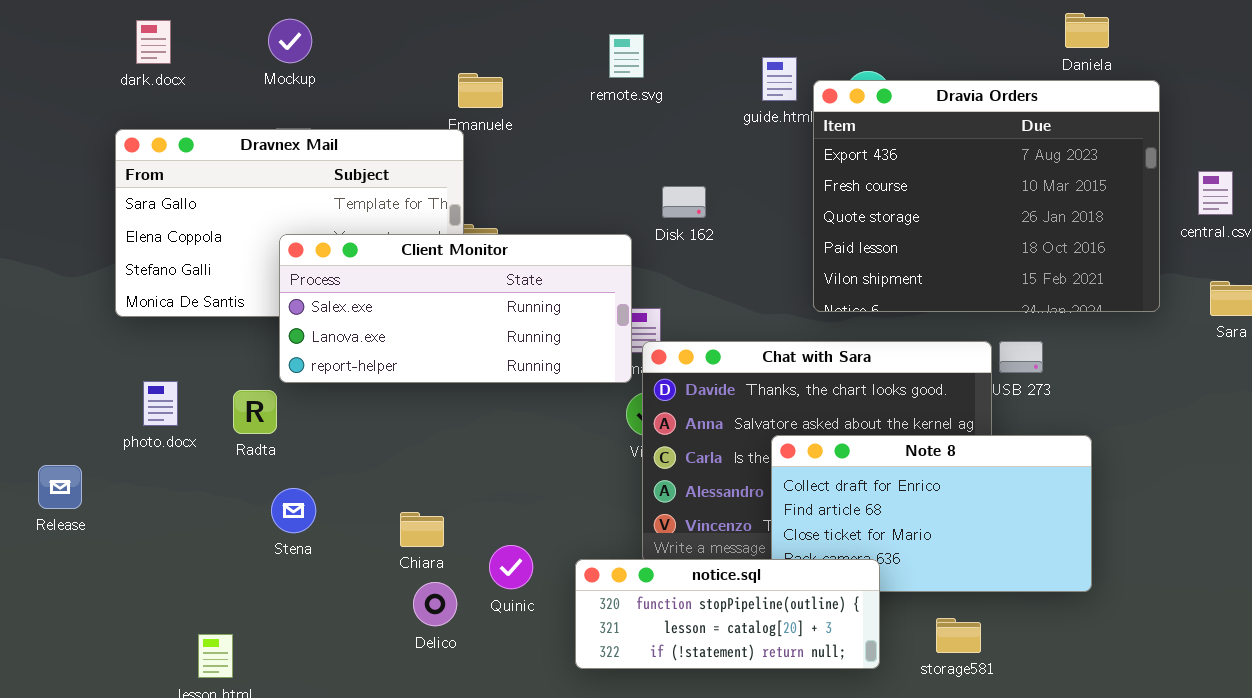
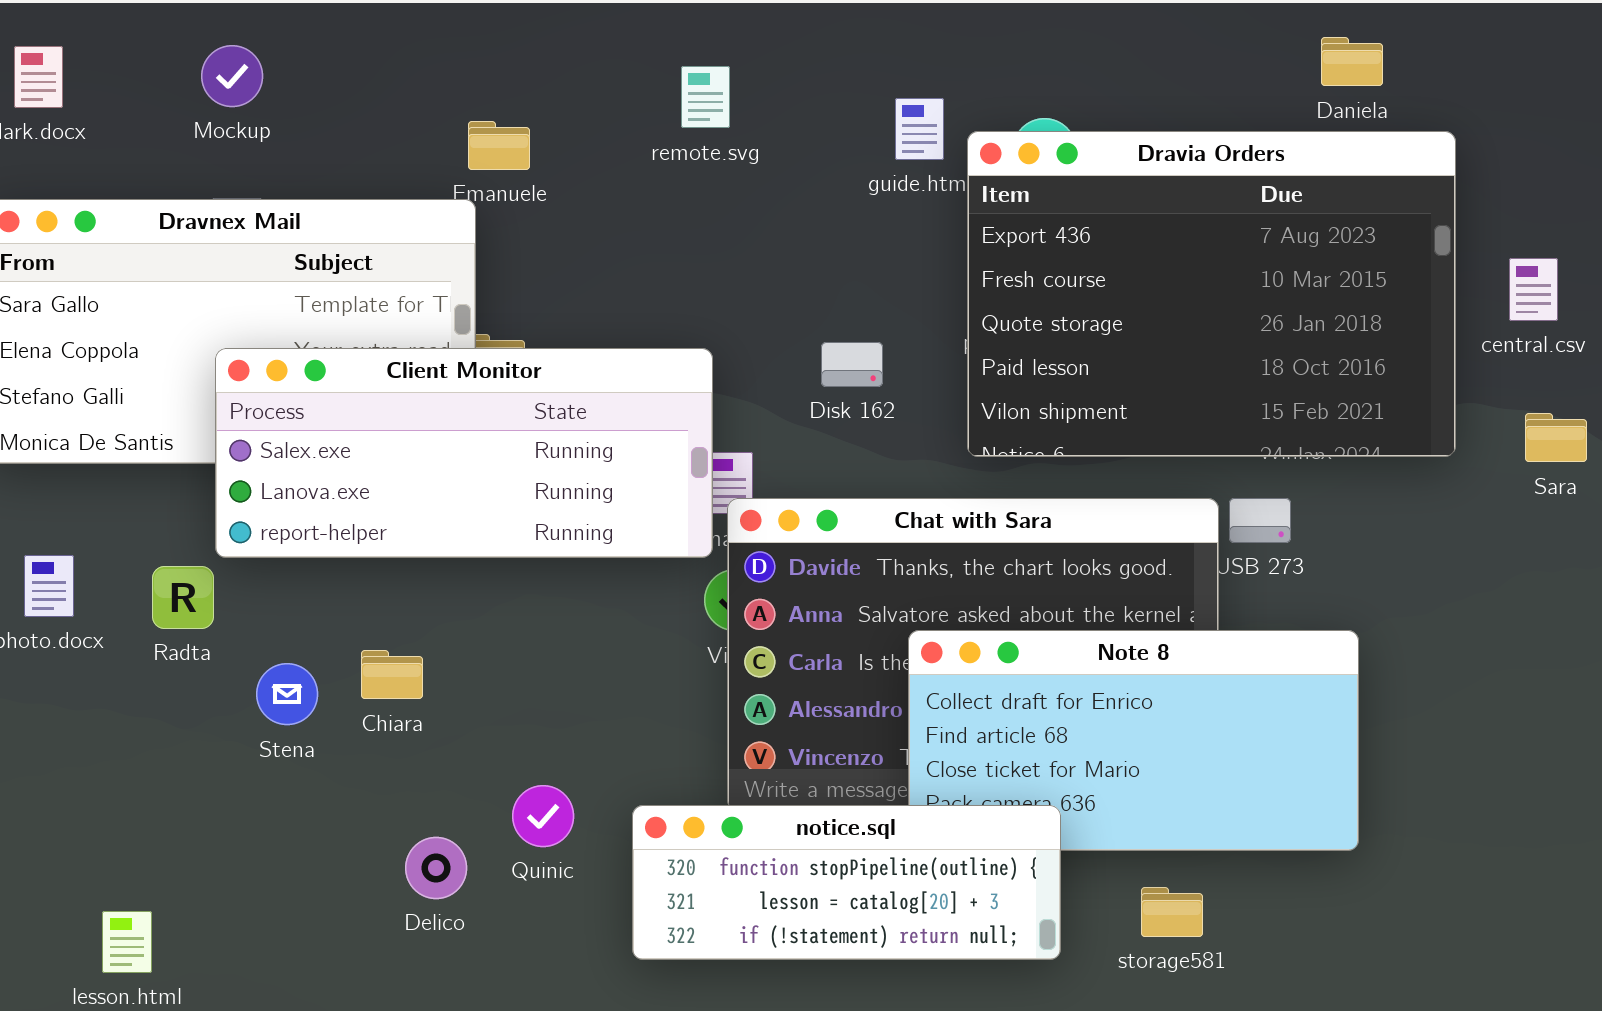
Disk 162: [662,186,706,218] -> [821,342,883,387], moved
Stena: [271,488,316,533] -> [256,663,318,725], moved
Chiara: [400,512,444,547] -> [361,650,423,699], moved

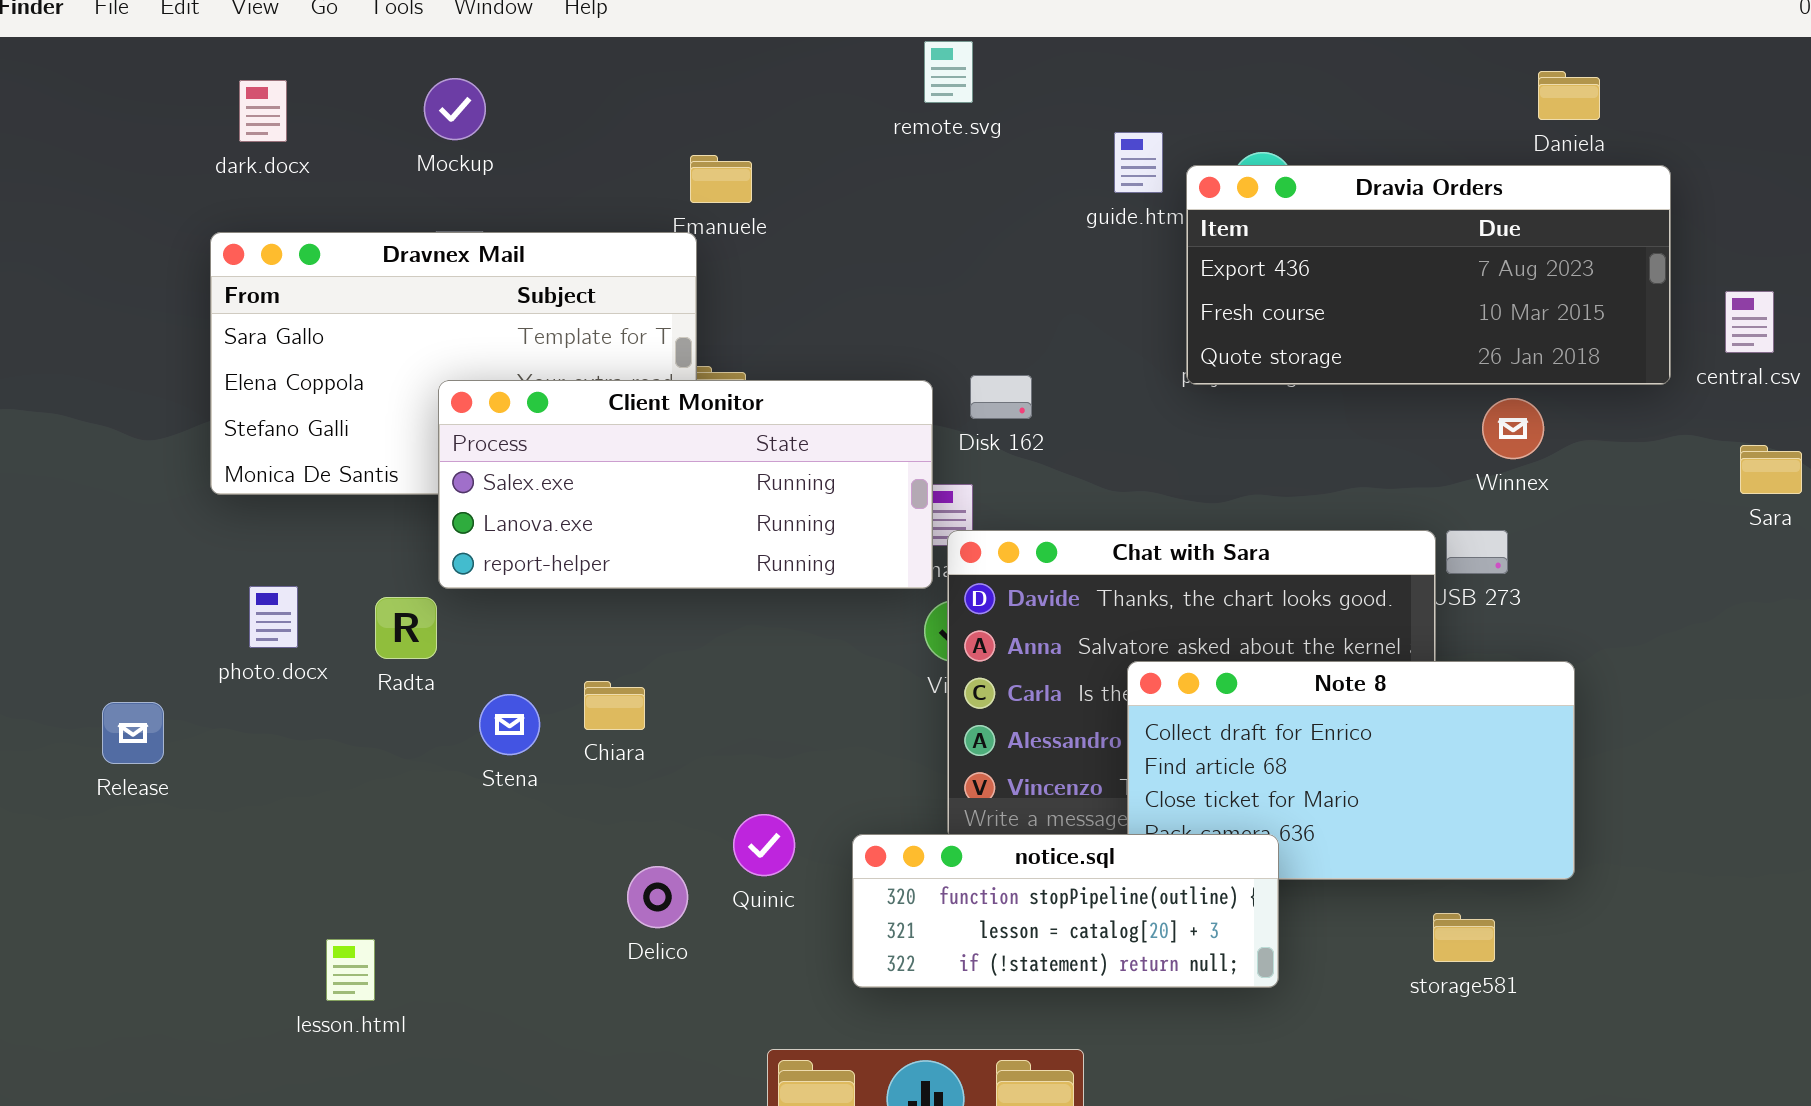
remote.svg: [681,66,730,128] -> [924,41,973,103], moved
Dravia Orders: [967,131,1456,457] -> [1186,165,1671,385], resized
Disk 162: [821,342,883,387] -> [970,375,1032,419], moved
storage581: [1141,887,1203,937] -> [1433,913,1495,962], moved

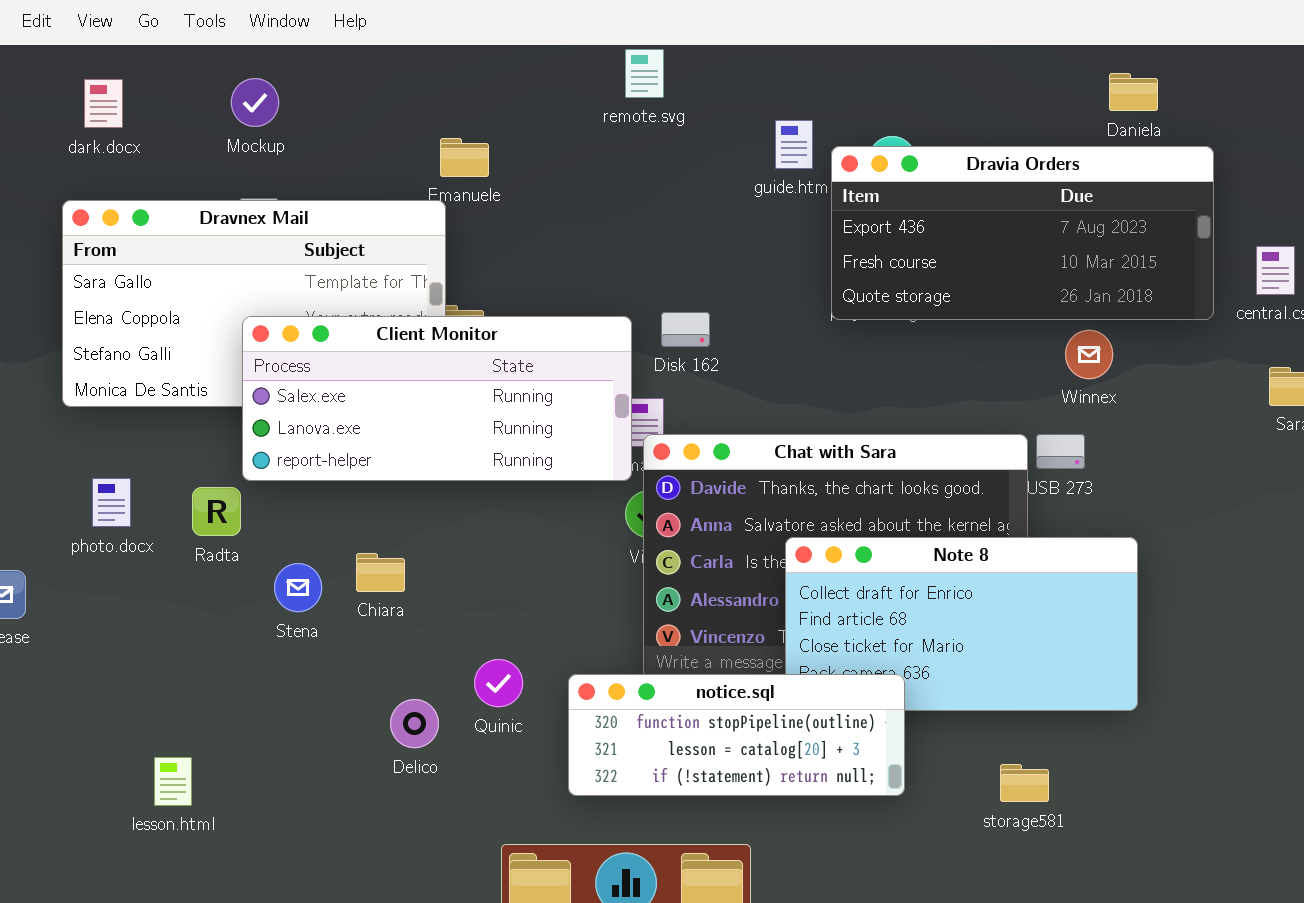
storage581: [1433,913,1495,962] -> [1000,764,1049,802], moved

